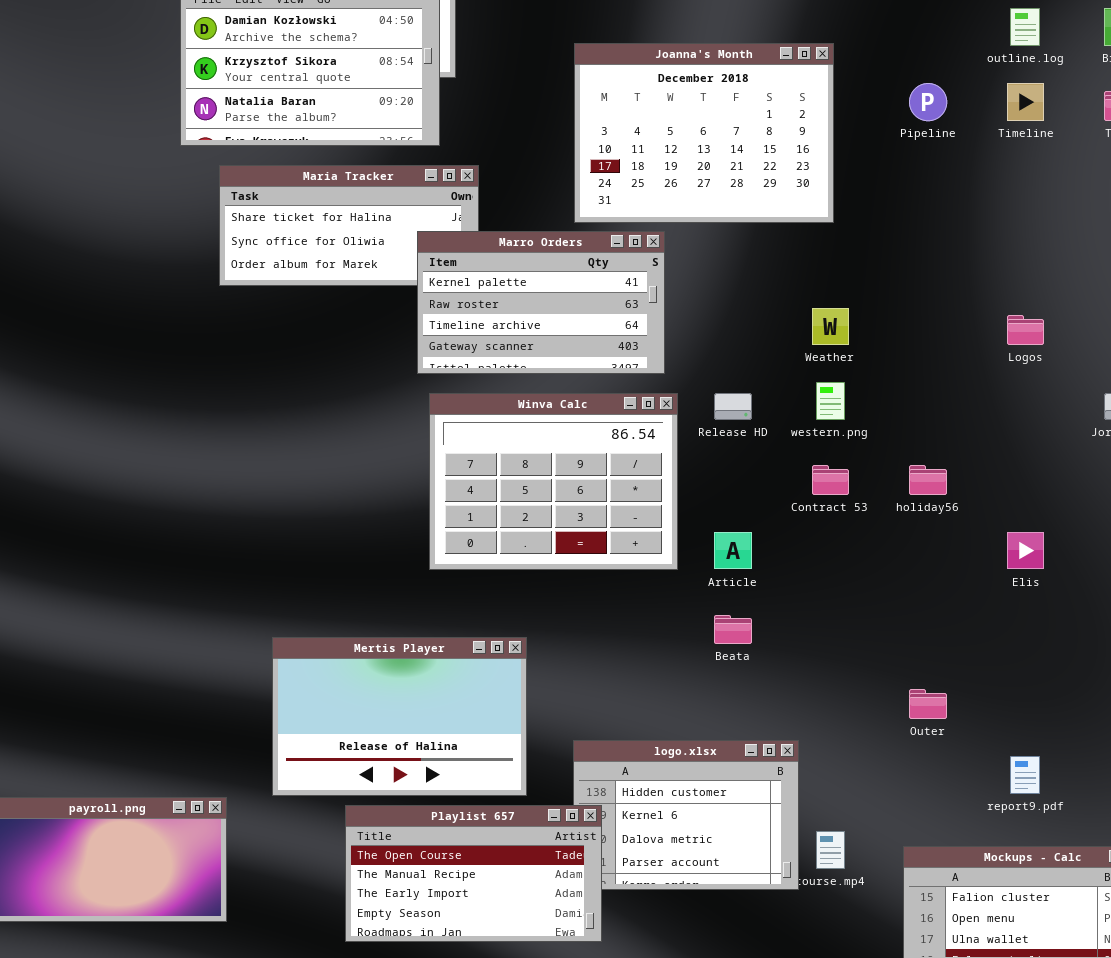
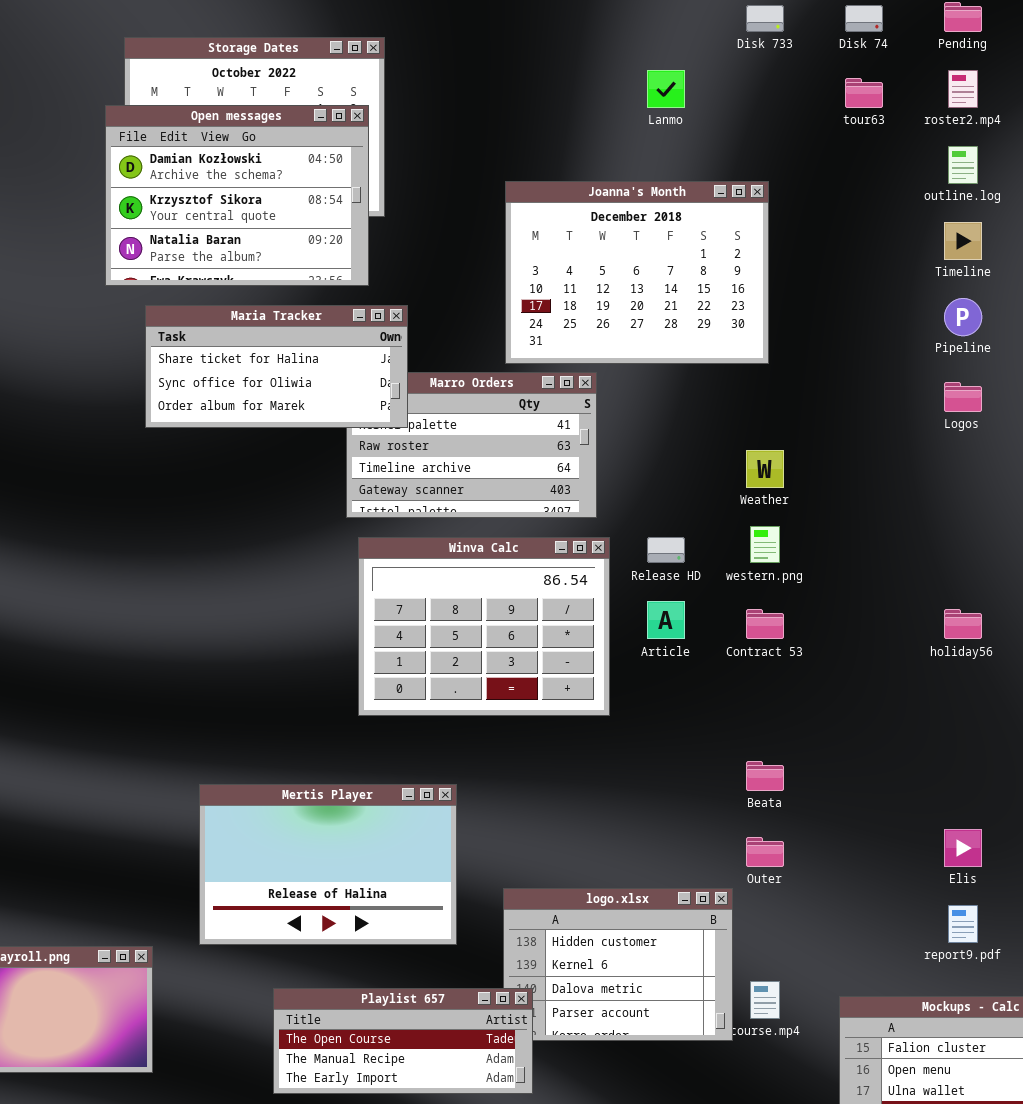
Pipeline: [909,83,947,121] -> [944,298,982,336], moved
Maria Tracker: [219,165,479,286] -> [145,305,408,428], raised
Logos: [1007,315,1044,345] -> [944,382,982,412], moved
holiday56: [909,465,947,495] -> [944,609,982,639], moved
Article: [714,532,752,569] -> [647,601,685,639], moved
Elis: [1007,532,1044,569] -> [944,829,982,867], moved
Beata: [714,615,752,644] -> [746,761,784,791], moved
Outer: [909,689,947,719] -> [746,837,784,867], moved
Playlist 657: [345,805,602,942] -> [273,988,533,1094], resized

